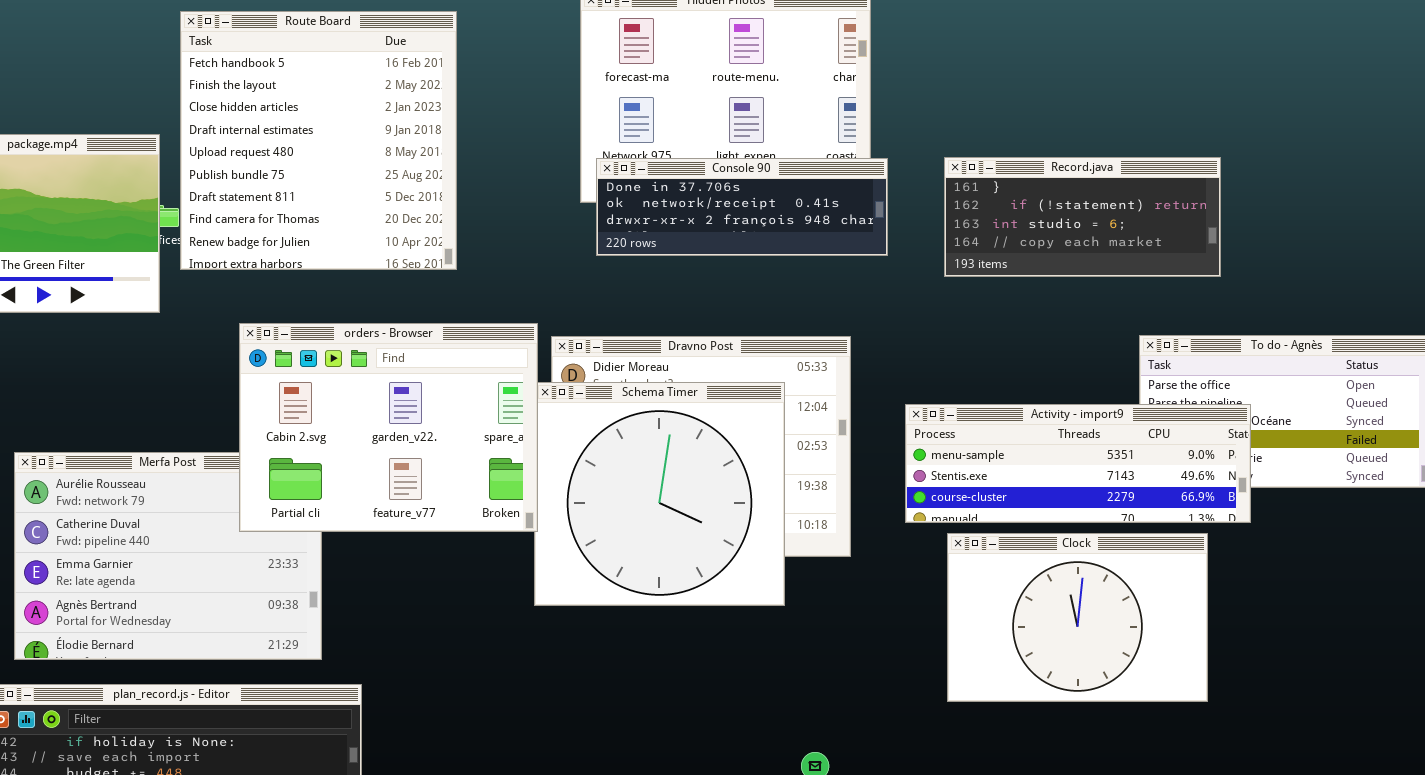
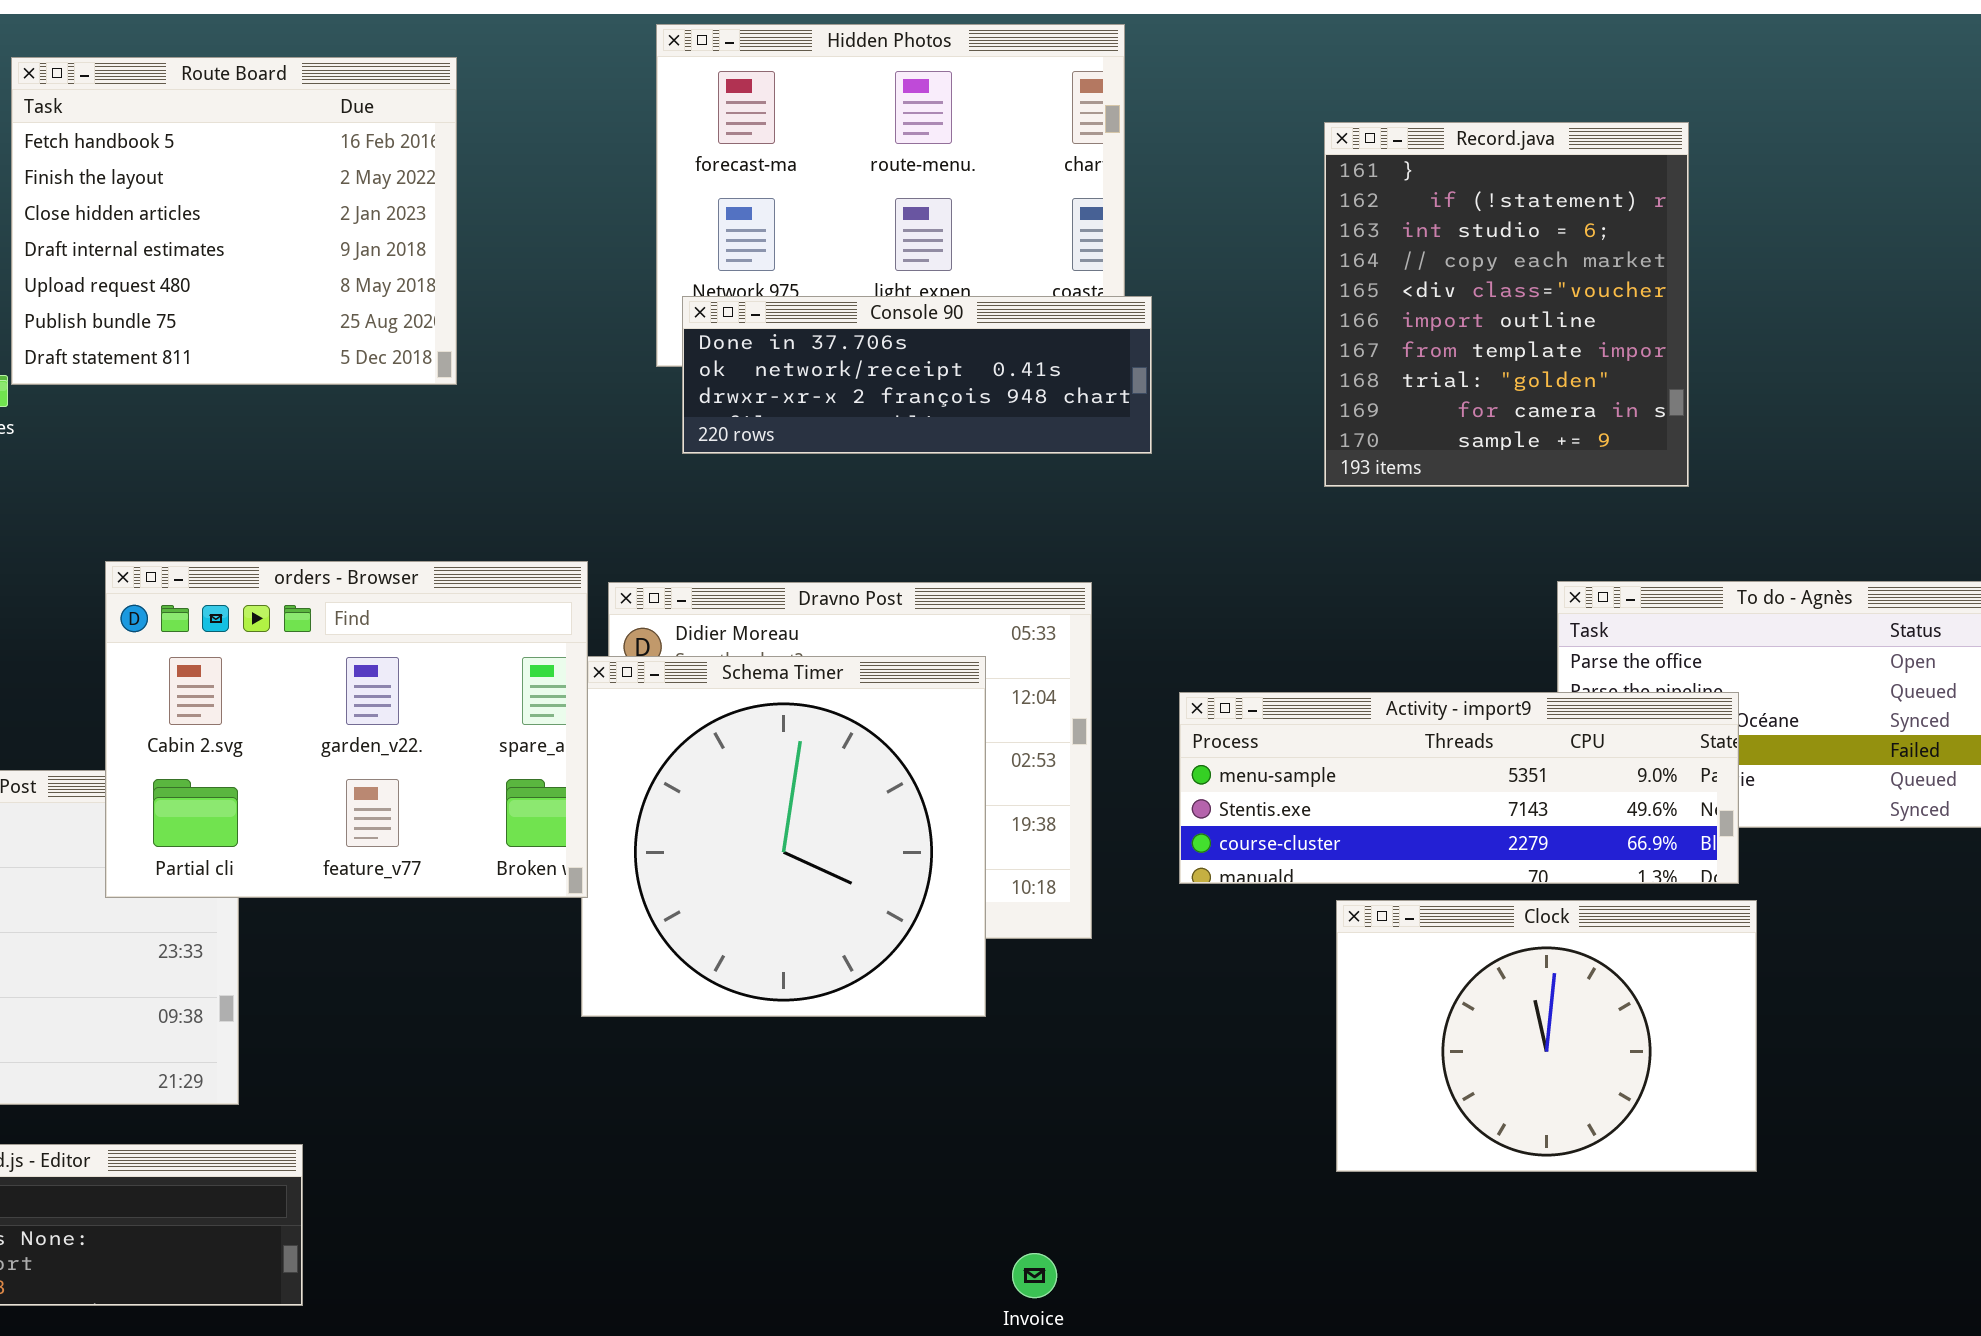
Route Board: [180,11,457,270] -> [11,57,457,385], resized
Record.java: [944,157,1221,277] -> [1324,122,1689,487], resized
Clock: [947,533,1208,702] -> [1336,900,1757,1172], moved

